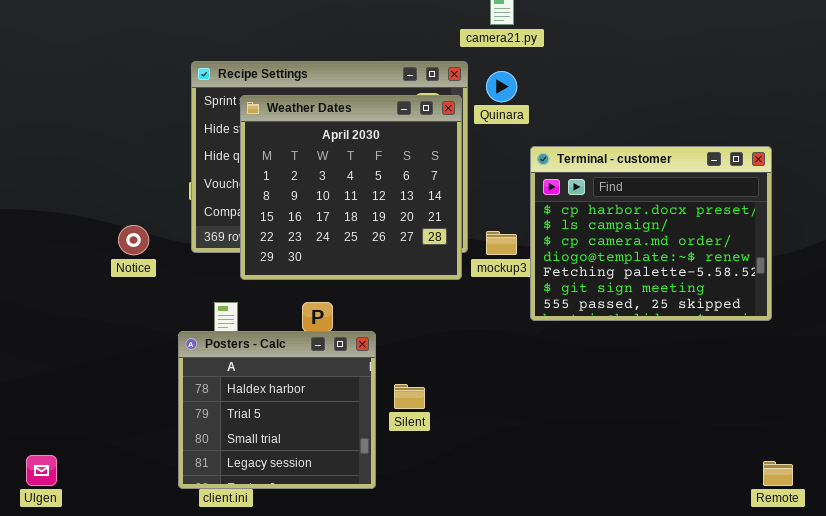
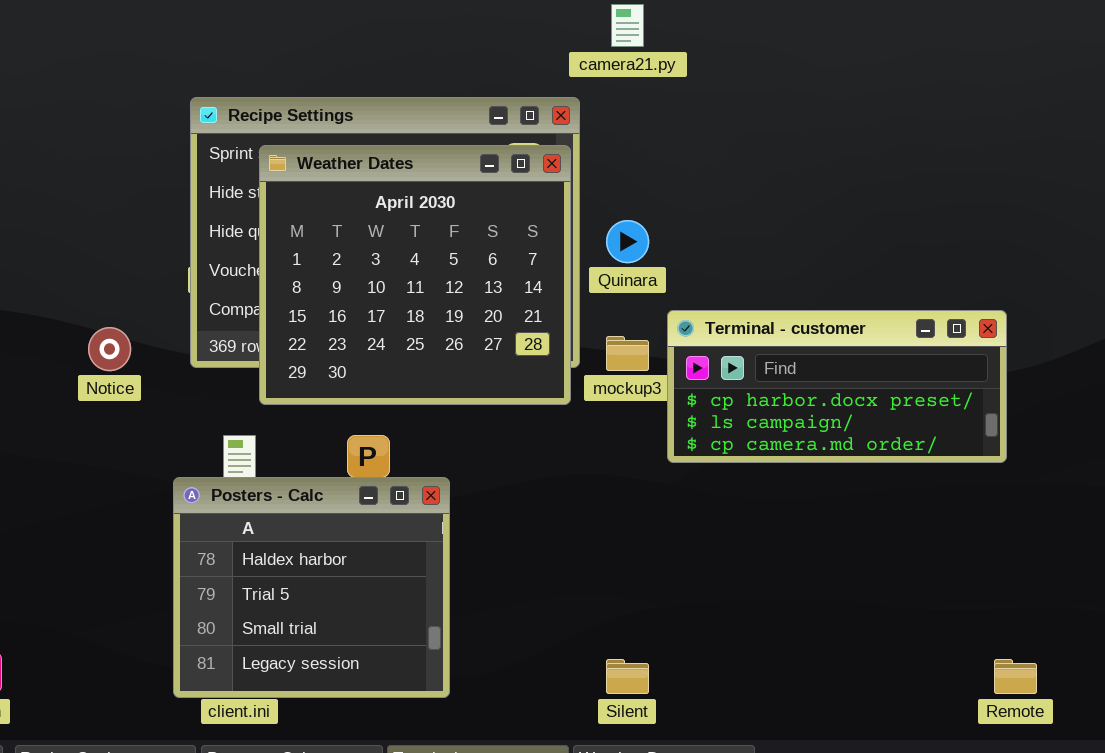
Quinara: [486,71,517,102] -> [606,220,649,263], moved
Terminal - customer: [530,146,772,321] -> [667,310,1007,463], resized
Silent: [394,384,425,409] -> [606,659,649,694], moved

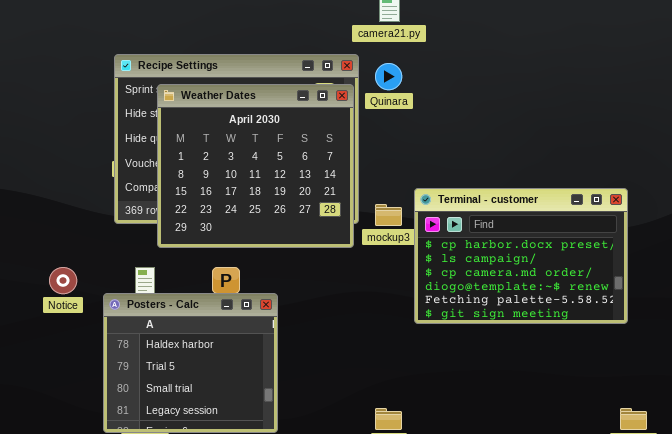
Quinara: [606,220,649,263] -> [375,63,402,90], moved
Terminal - customer: [667,310,1007,463] -> [414,188,628,324], resized
Notice: [88,327,131,371] -> [49,267,77,294], moved

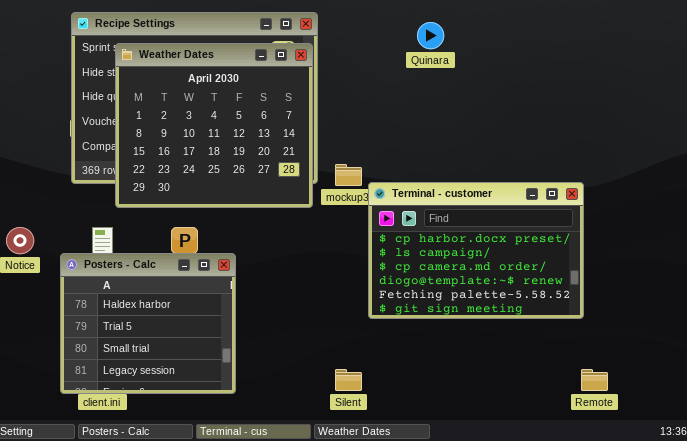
Quinara: [375,63,402,90] -> [417,22,444,49], moved
Terminal - customer: [414,188,628,324] -> [368,182,584,319], moved

